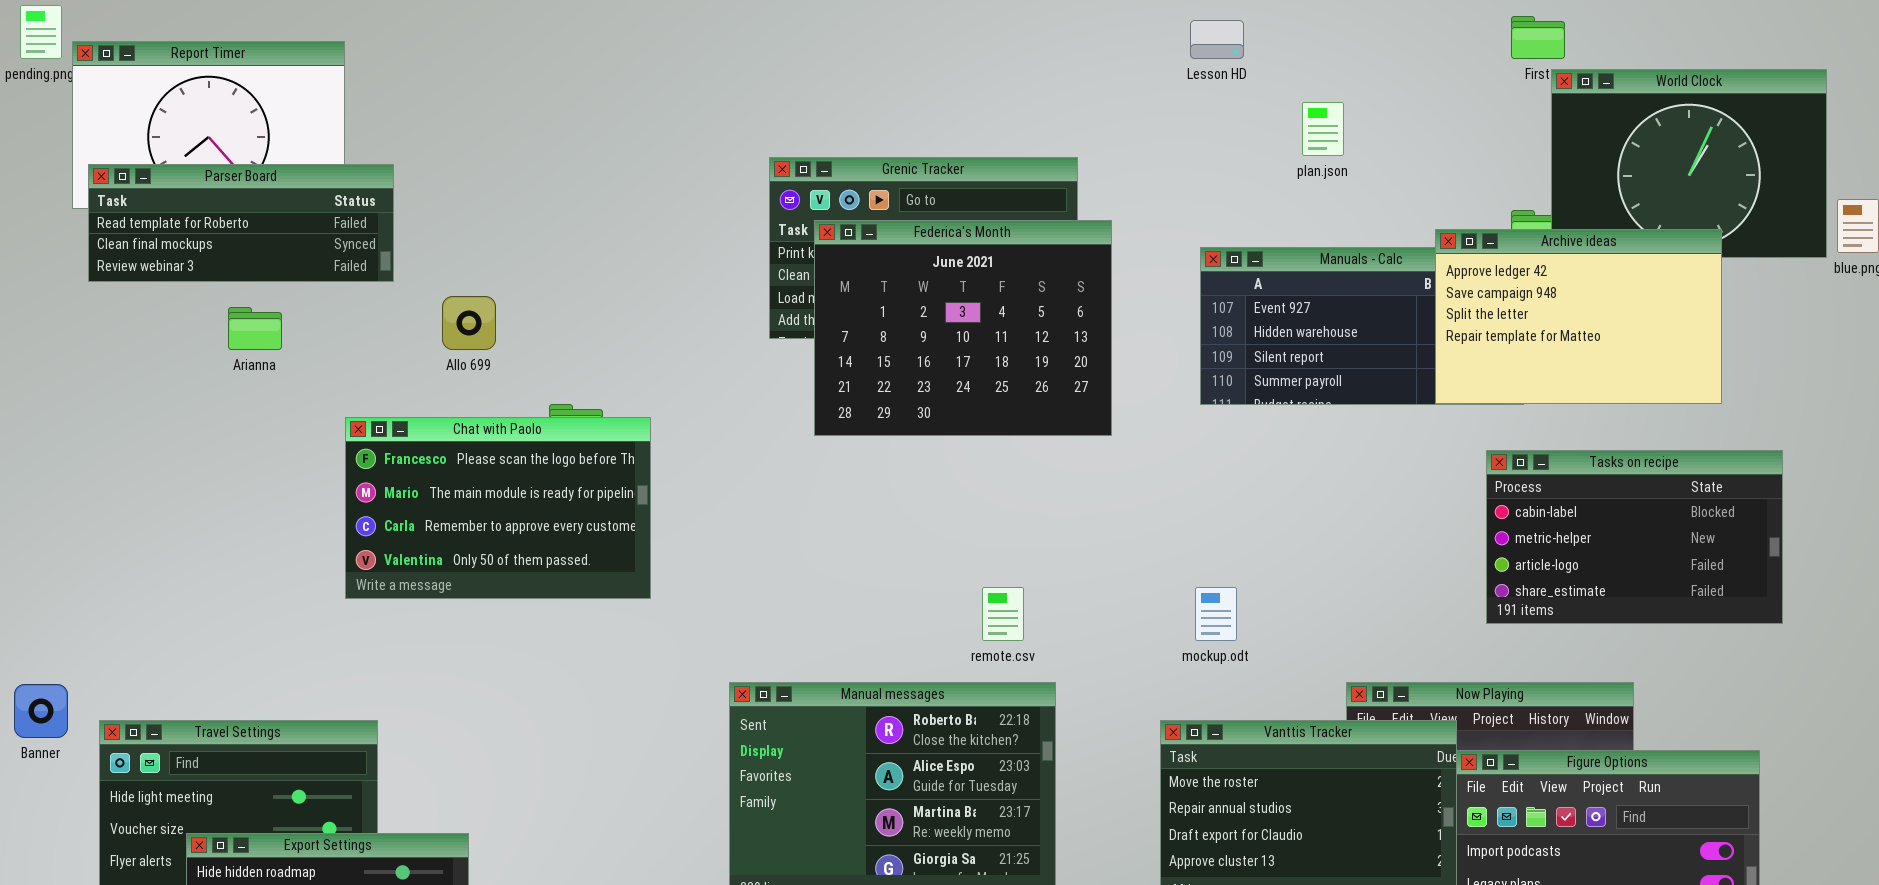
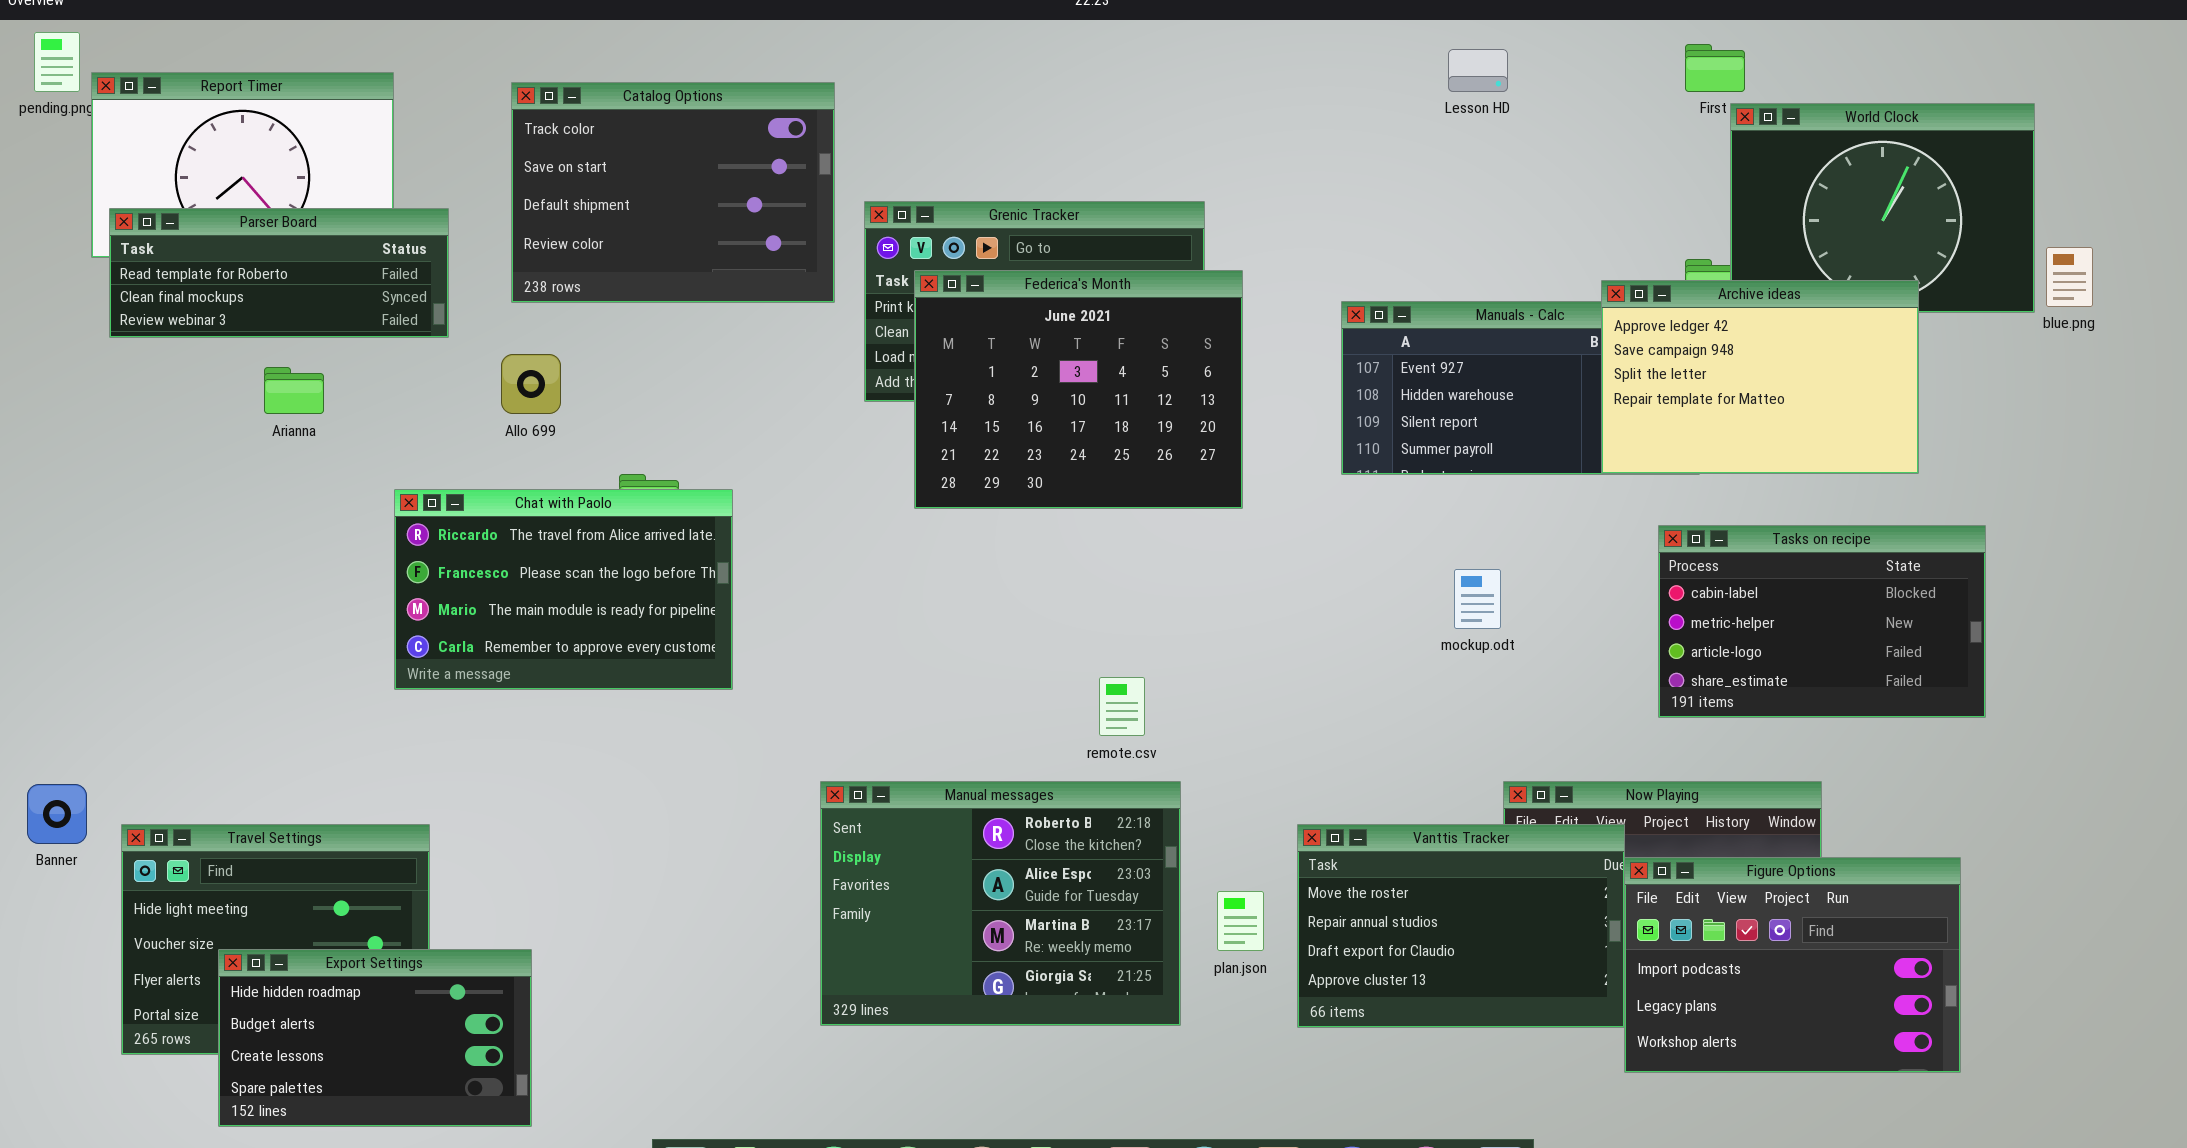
Lesson HD: [1190,20,1244,59] -> [1448,49,1508,92], moved
Catalog Options: none -> [511,82,835,303], opened
plan.json: [1302,102,1344,156] -> [1217,891,1264,951], moved
Chat with Paolo: [345,417,651,599] -> [394,489,733,690], scrolled up 1 row
mockup.odt: [1195,587,1237,641] -> [1454,569,1501,629], moved

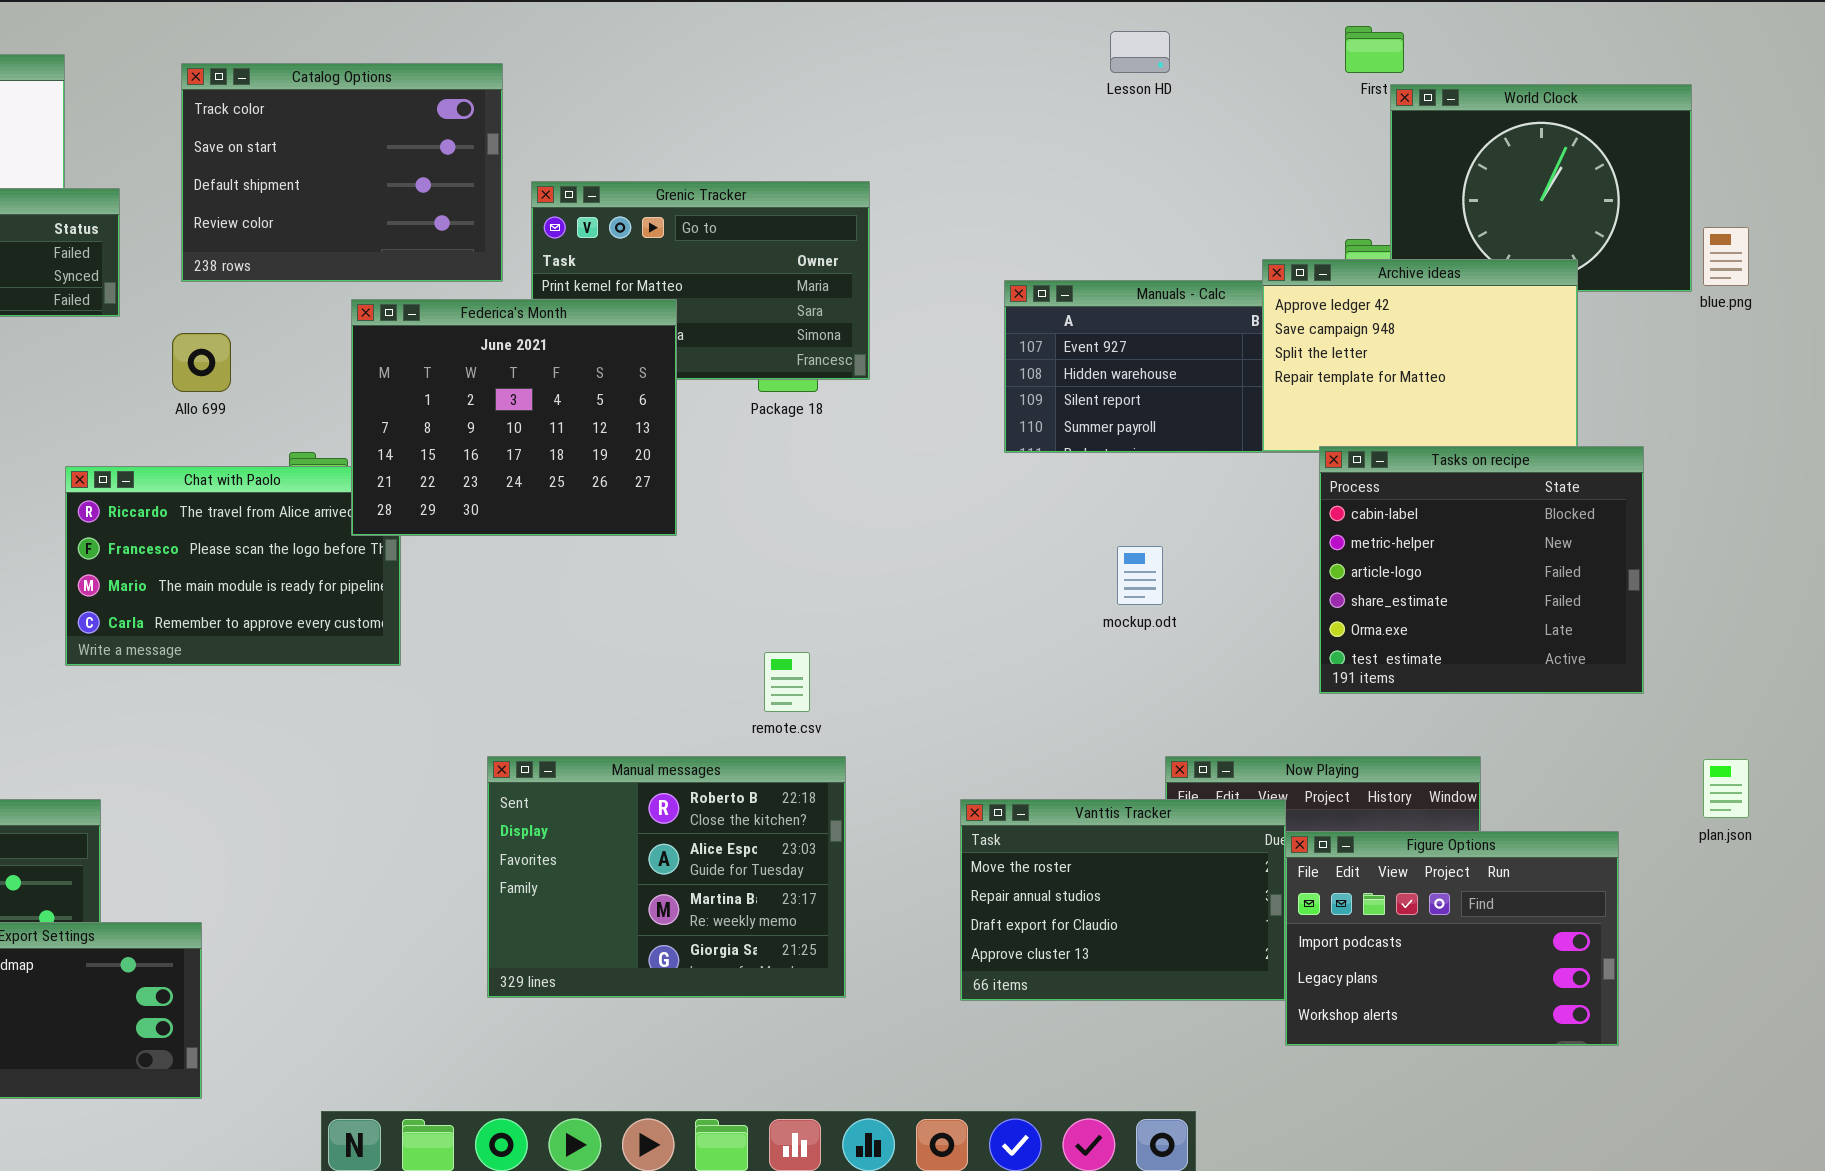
Federica's Month: [914,270,1243,509] -> [351,299,677,536], moved
Tasks on recipe: [1658,525,1986,718] -> [1319,446,1644,694], resized
plan.json: [1217,891,1264,951] -> [1703,759,1749,818], moved

